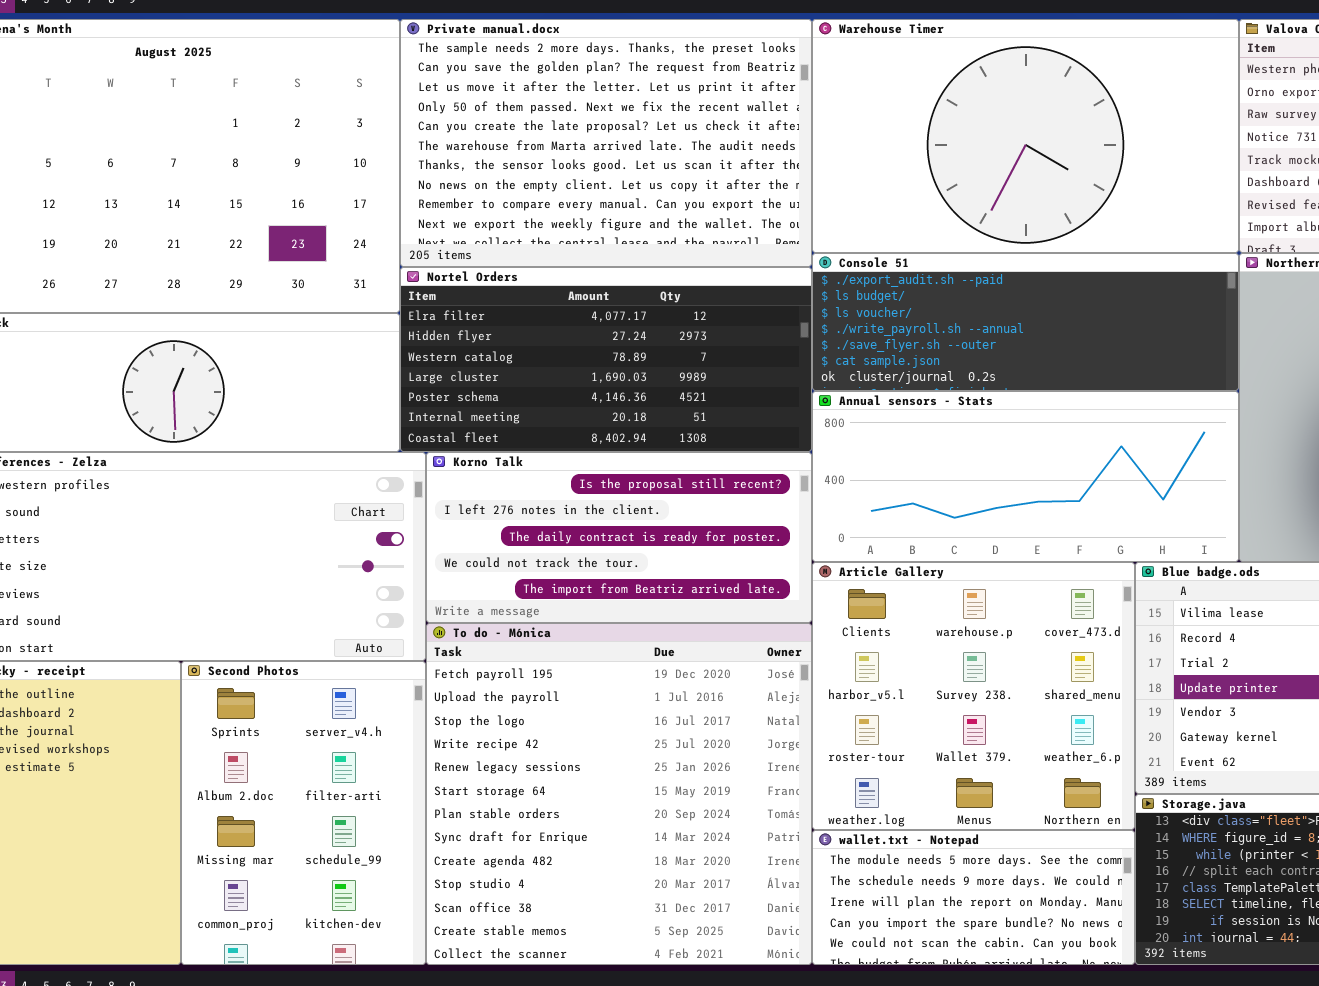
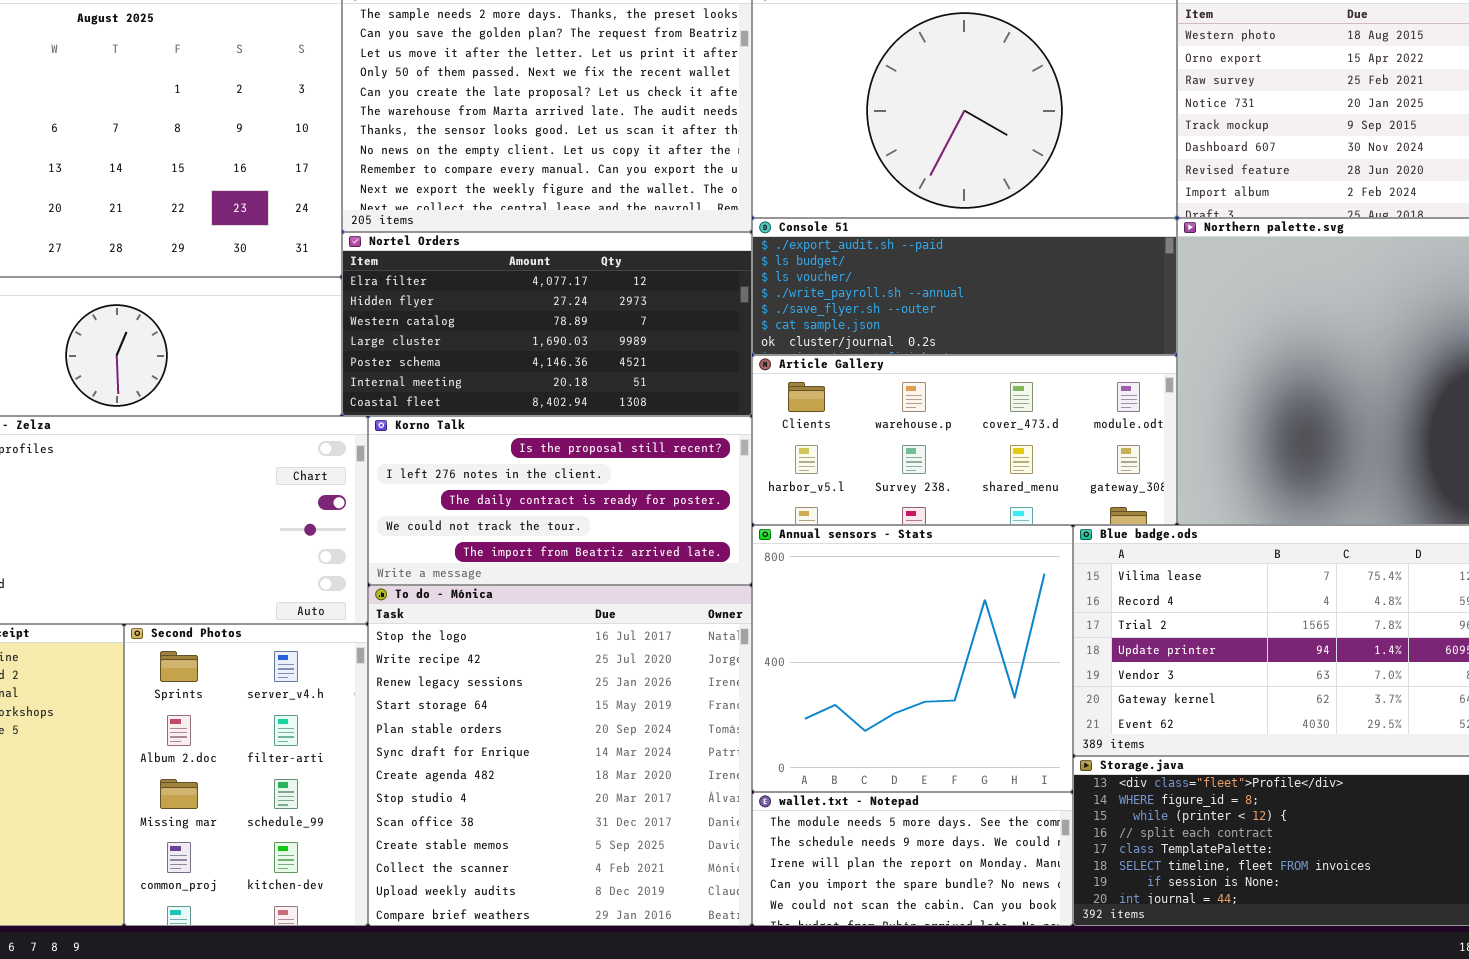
Annual sensors - Stats: [812,391,1239,562] -> [752,525,1073,792], moved, resized
Article Gallery: [812,562,1135,830] -> [752,355,1177,525], moved, resized
To do - Mónica: [426,623,812,965] -> [368,585,752,926], scrolled down 2 rows

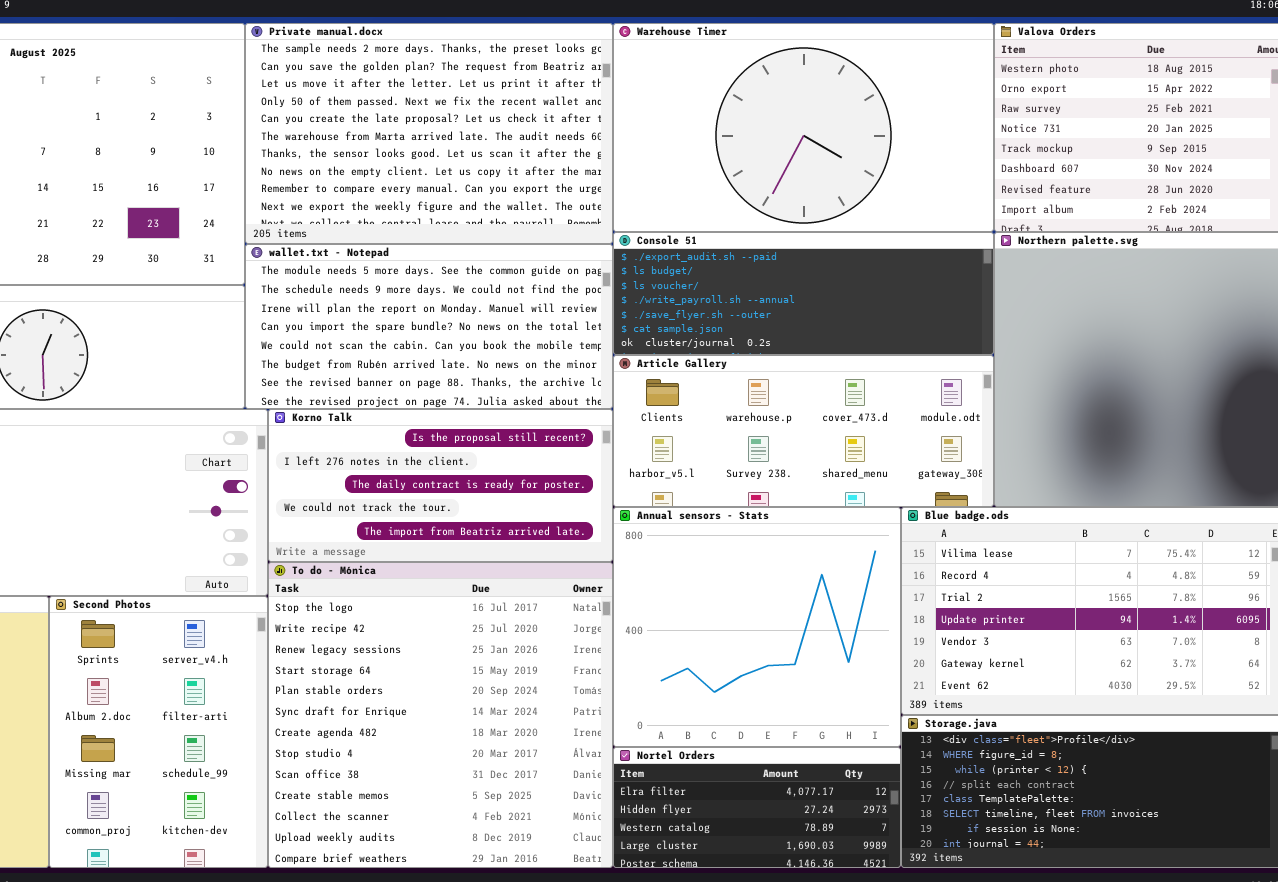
Nortel Orders: [342,232,752,416] -> [613,747,901,868], moved, resized
wallet.txt - Notepad: [752,792,1073,926] -> [245,244,613,409], moved, resized

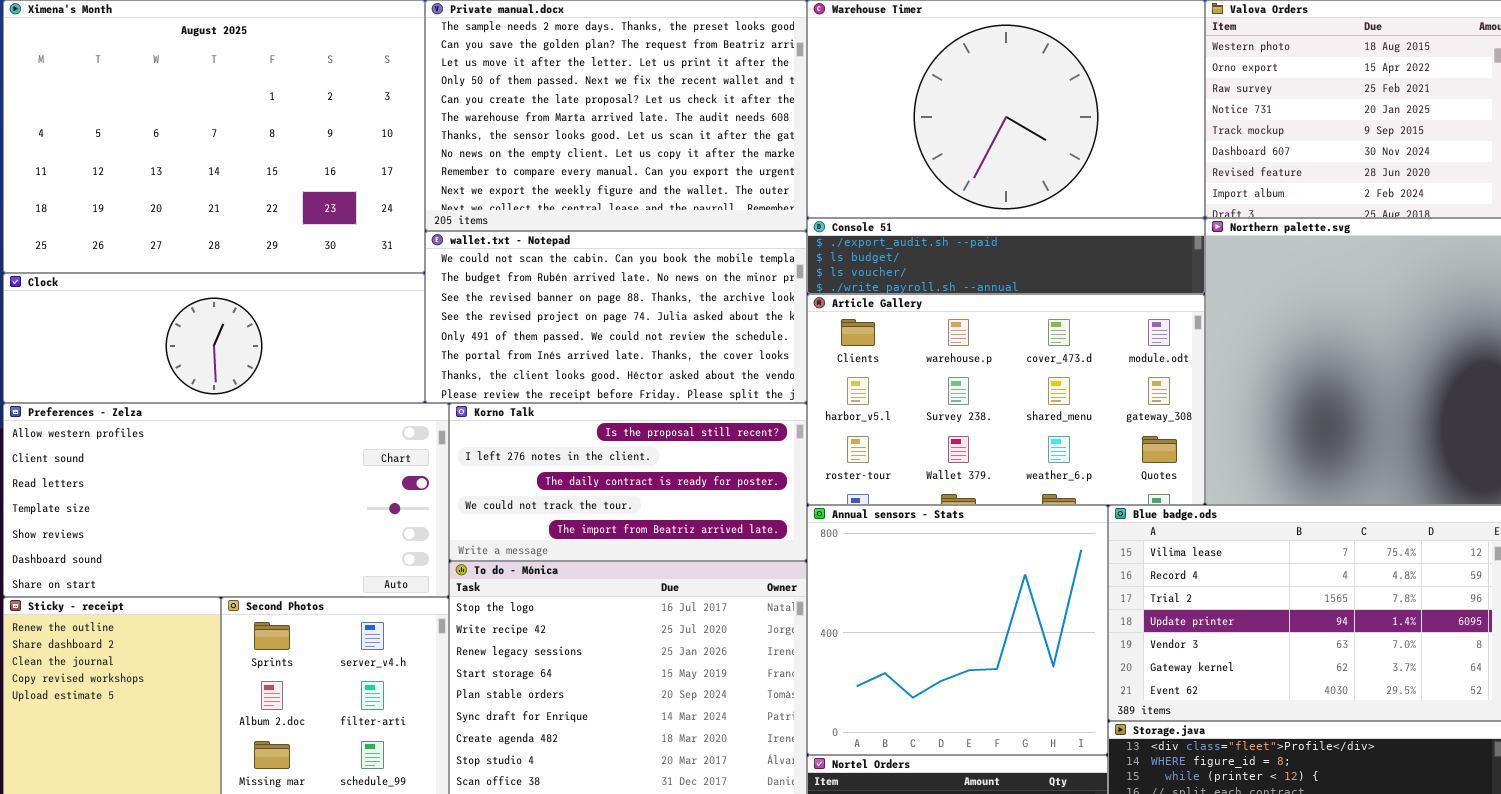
Console 51: [613,232,994,355] -> [807,218,1205,294], resized
wallet.txt - Notepad: [245,244,613,409] -> [425,231,807,403], scrolled down 4 rows
Article Gallery: [613,355,994,507] -> [807,294,1205,505], resized

